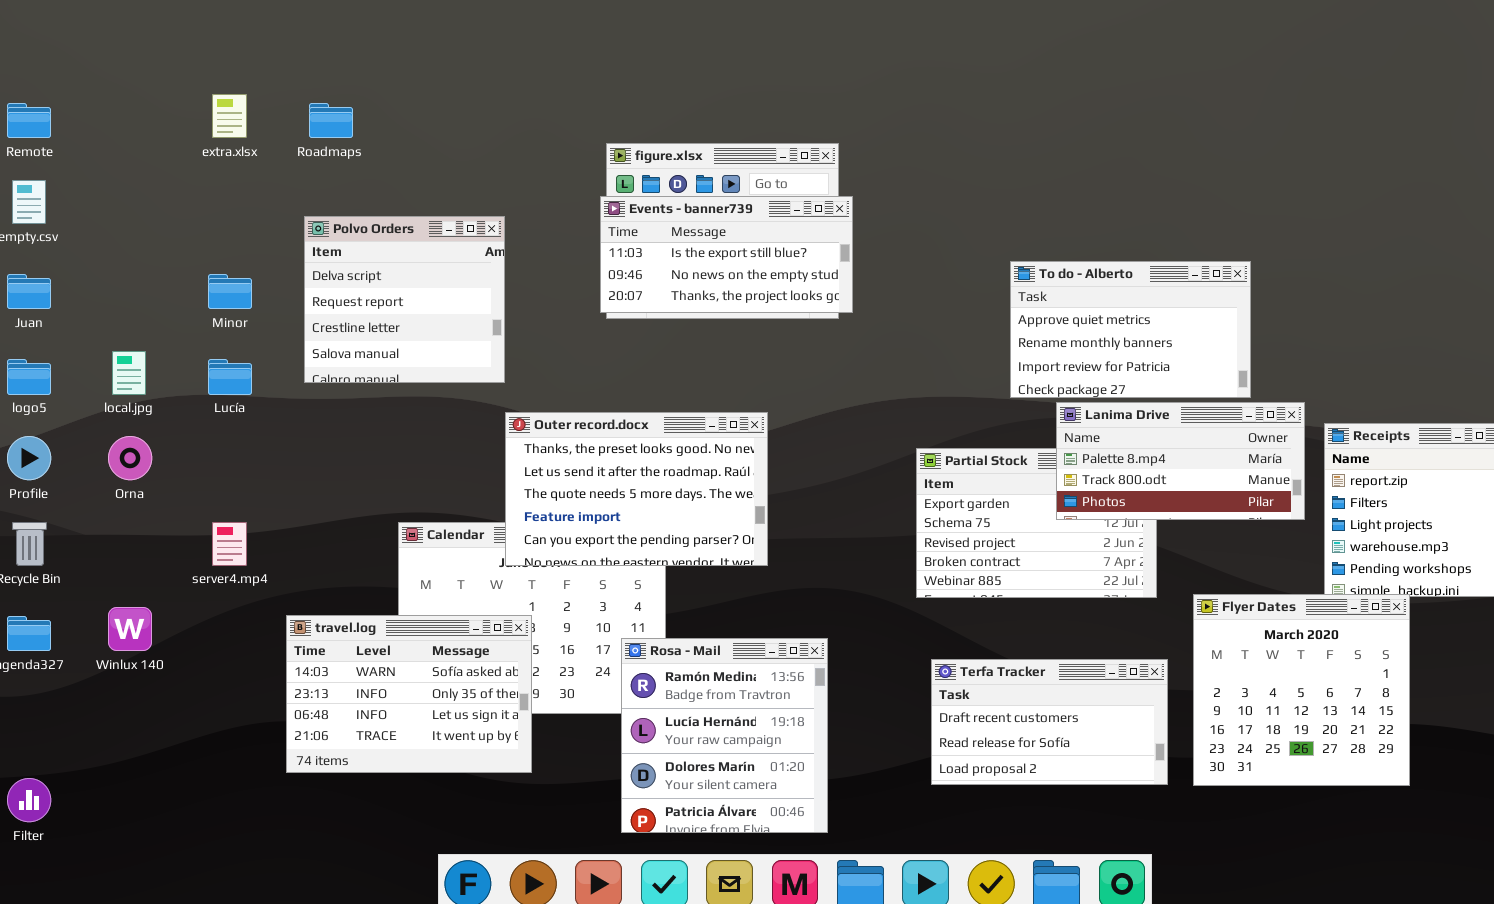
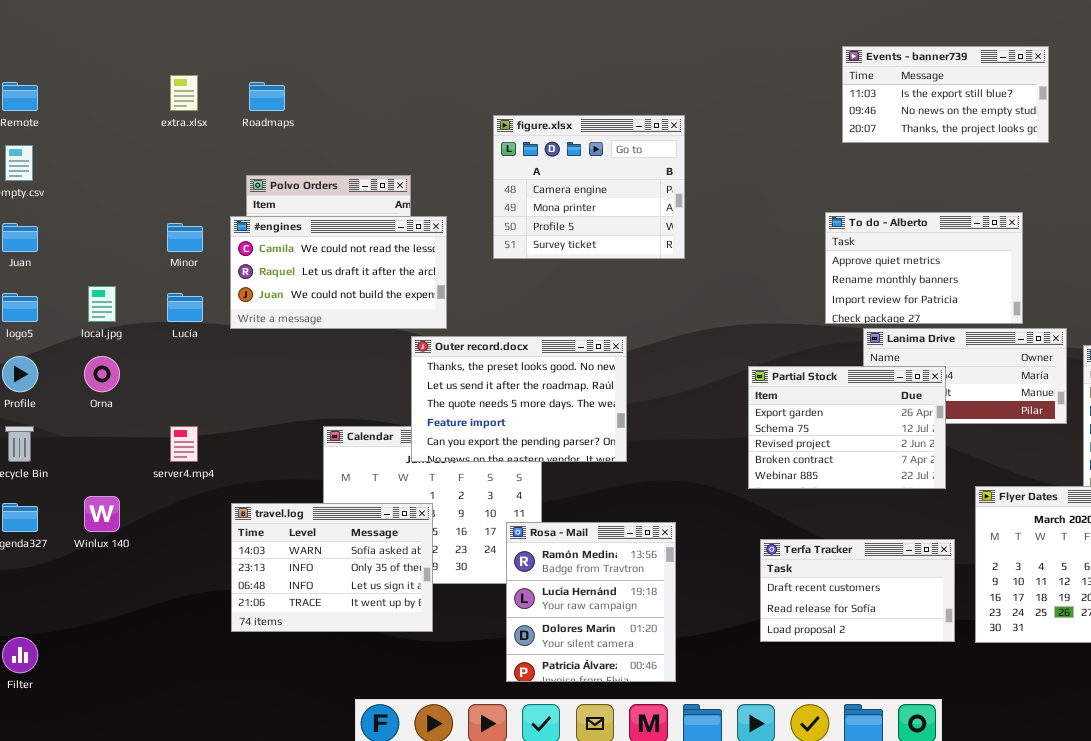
Events - banner739: [600,196,853,313] -> [842,46,1049,143], moved
#engines: none -> [230,216,447,329], opened
Partial Stock: [916,448,1157,598] -> [748,366,946,489], raised

